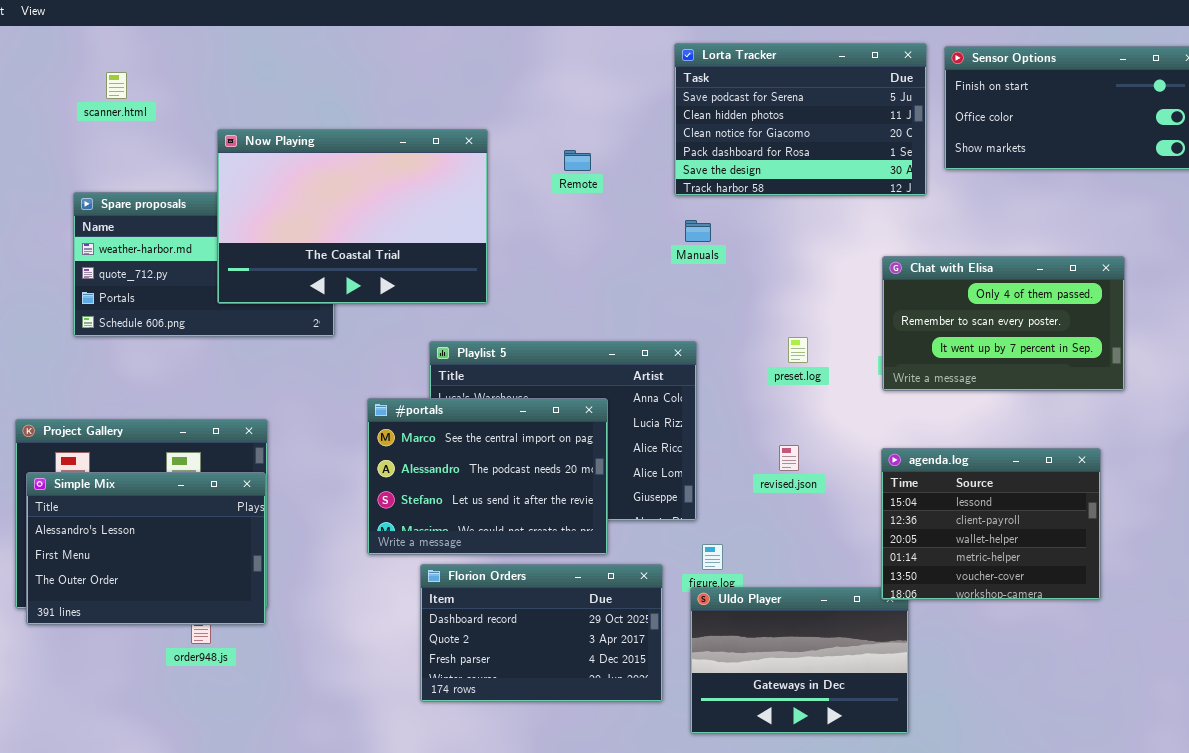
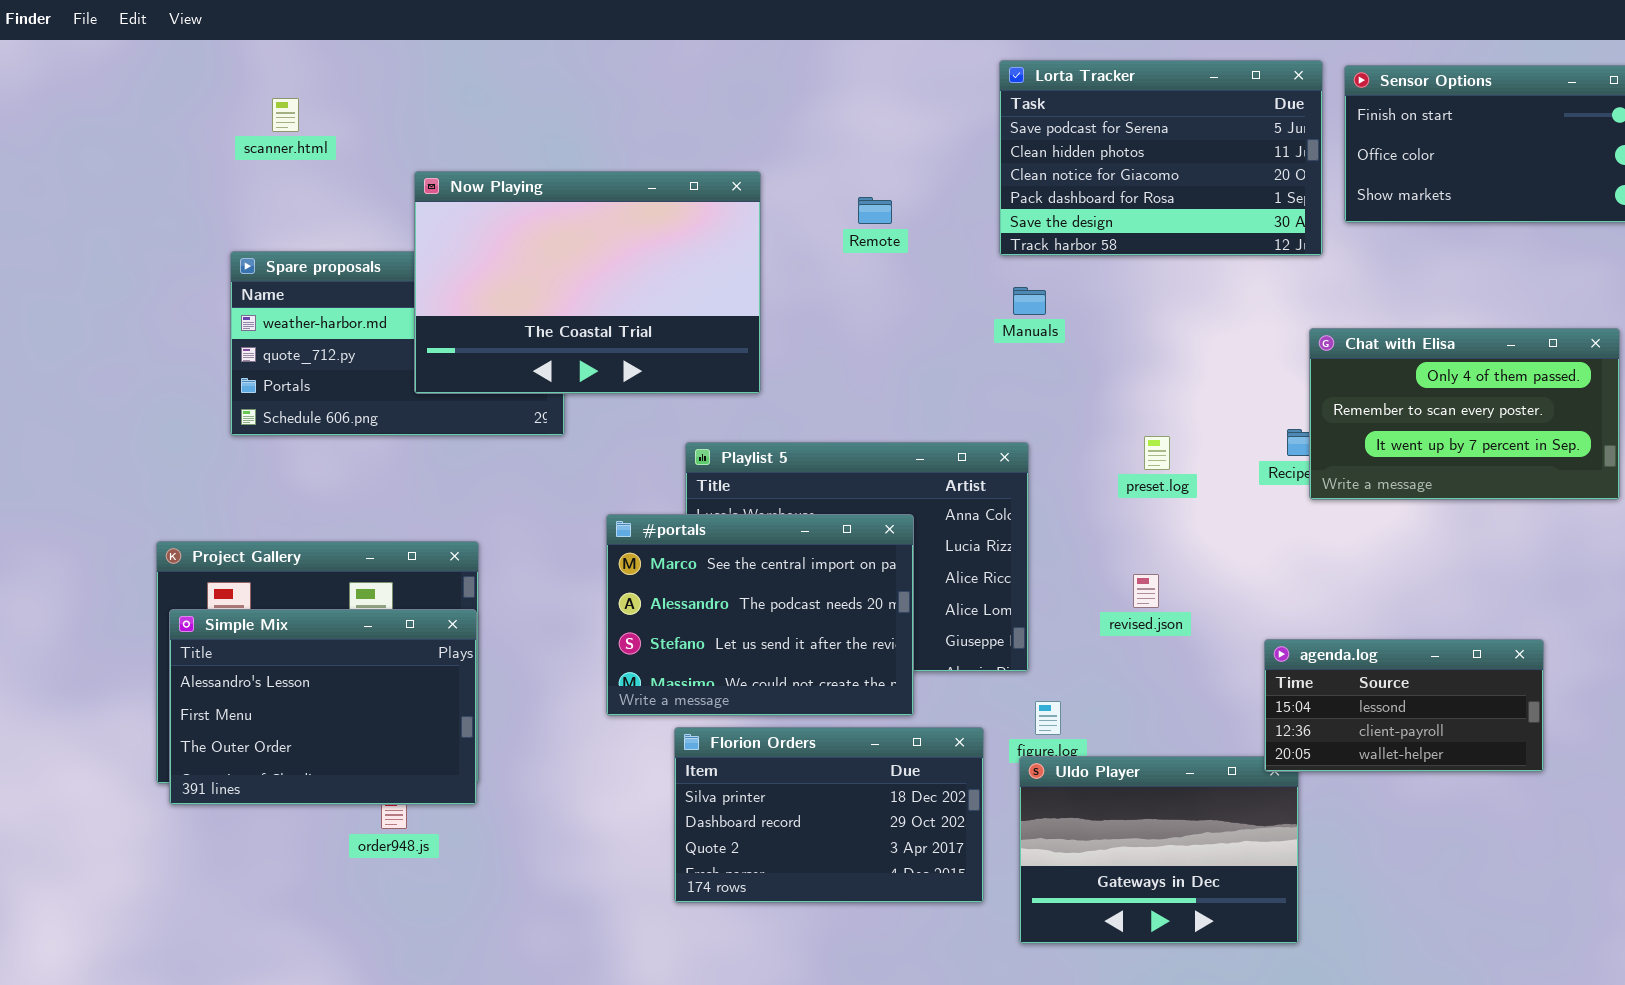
Chat with Elisa: [882,256,1125,391] -> [1309,328,1620,500], moved
agenda.log: [881,448,1101,600] -> [1264,639,1544,772], resized
Florion Orders: [420,564,663,702] -> [674,727,984,903], scrolled up 1 row

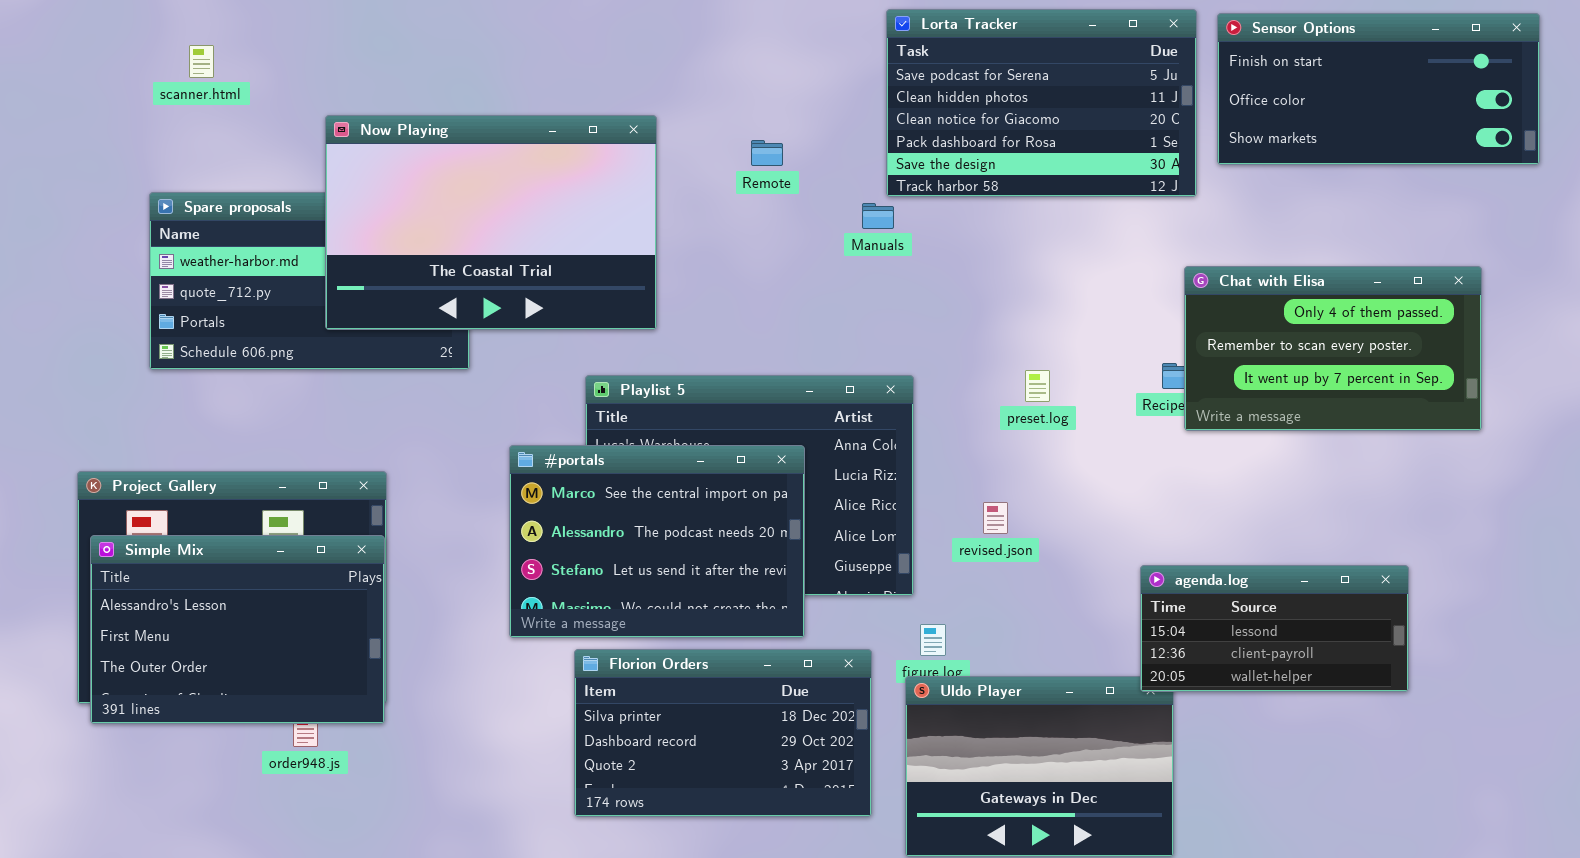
Manuals: [1013,287,1046,315] -> [862,203,894,229], moved
revised.json: [1133,574,1159,608] -> [983,502,1008,534], moved

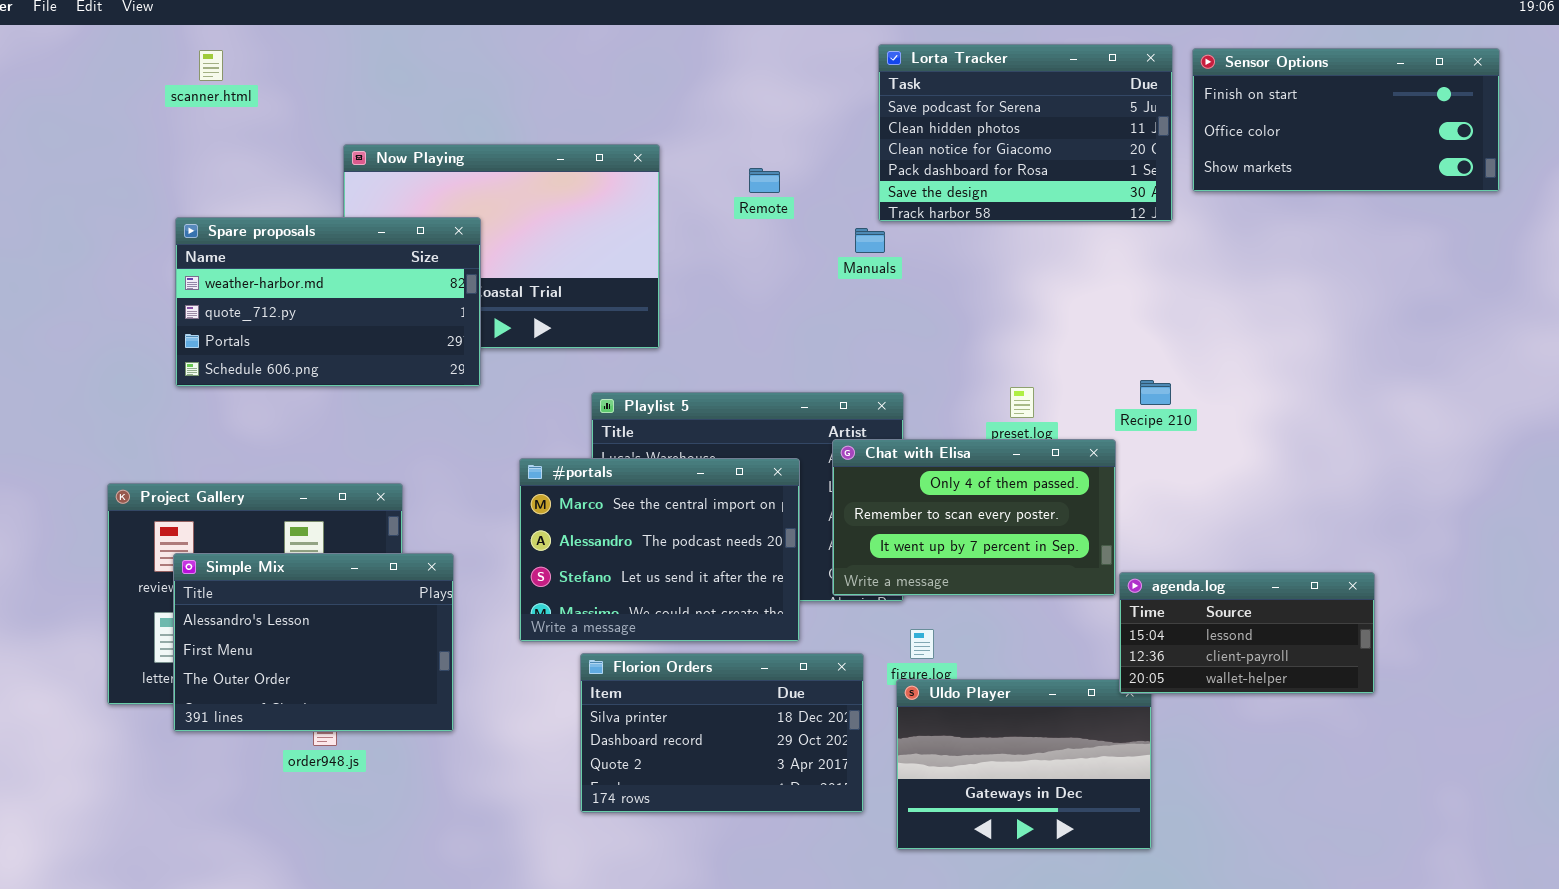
scanner.html: [189,45,214,78] -> [199,50,223,81], moved
Spare proposals: [149,192,470,370] -> [175,217,481,387], raised
Chat with Elisa: [1184,266,1482,431] -> [832,439,1116,596], moved
Simple Mix: [90,535,385,724] -> [173,553,454,732], moved

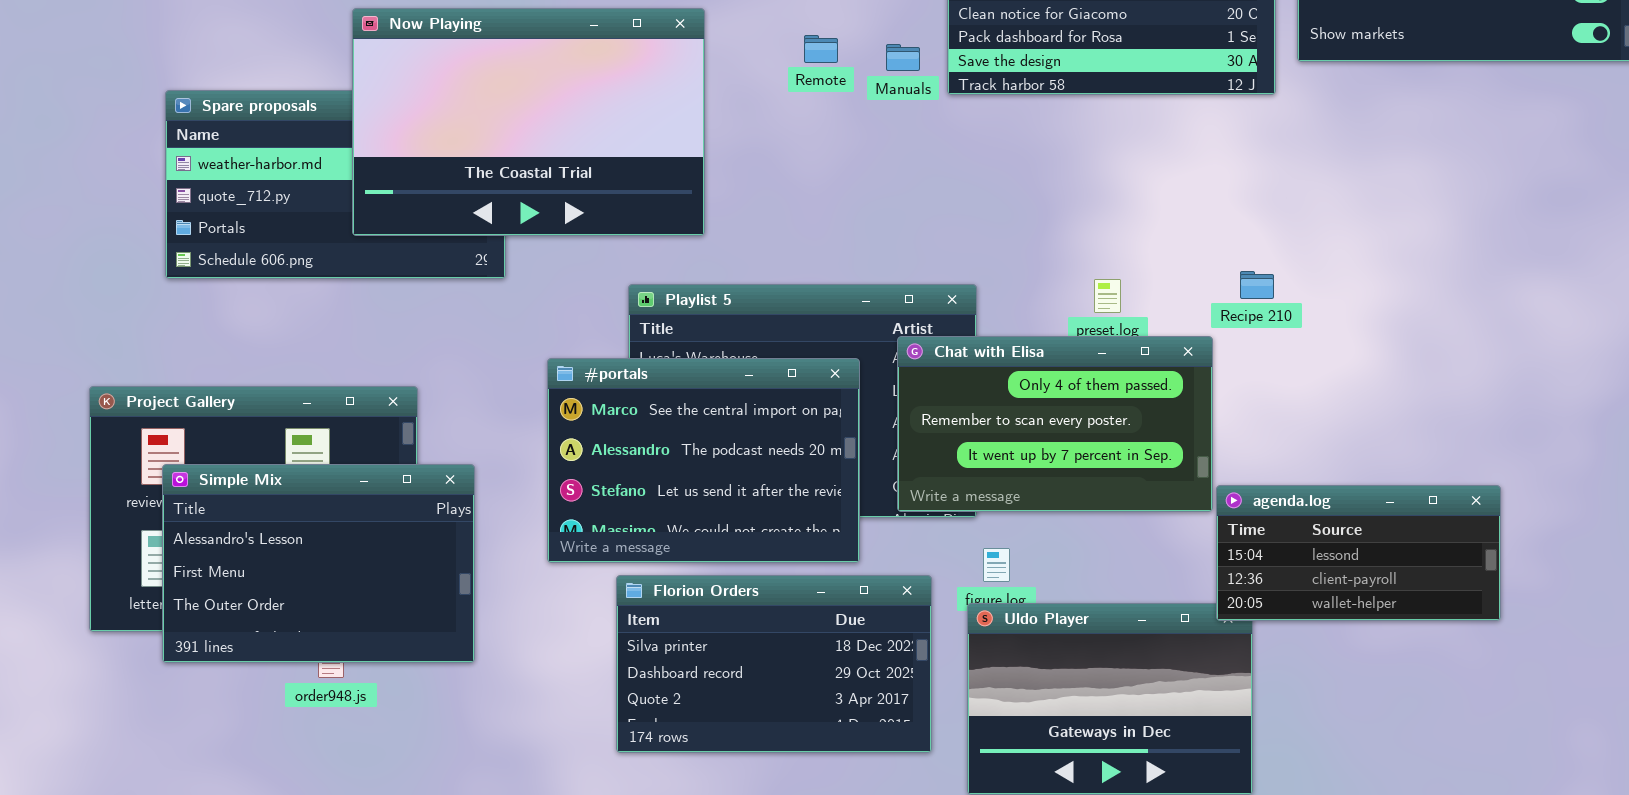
Now Playing: [343,144,660,349] -> [352,8,705,236], raised
Manuals: [855,228,885,253] -> [886,44,920,71], moved

